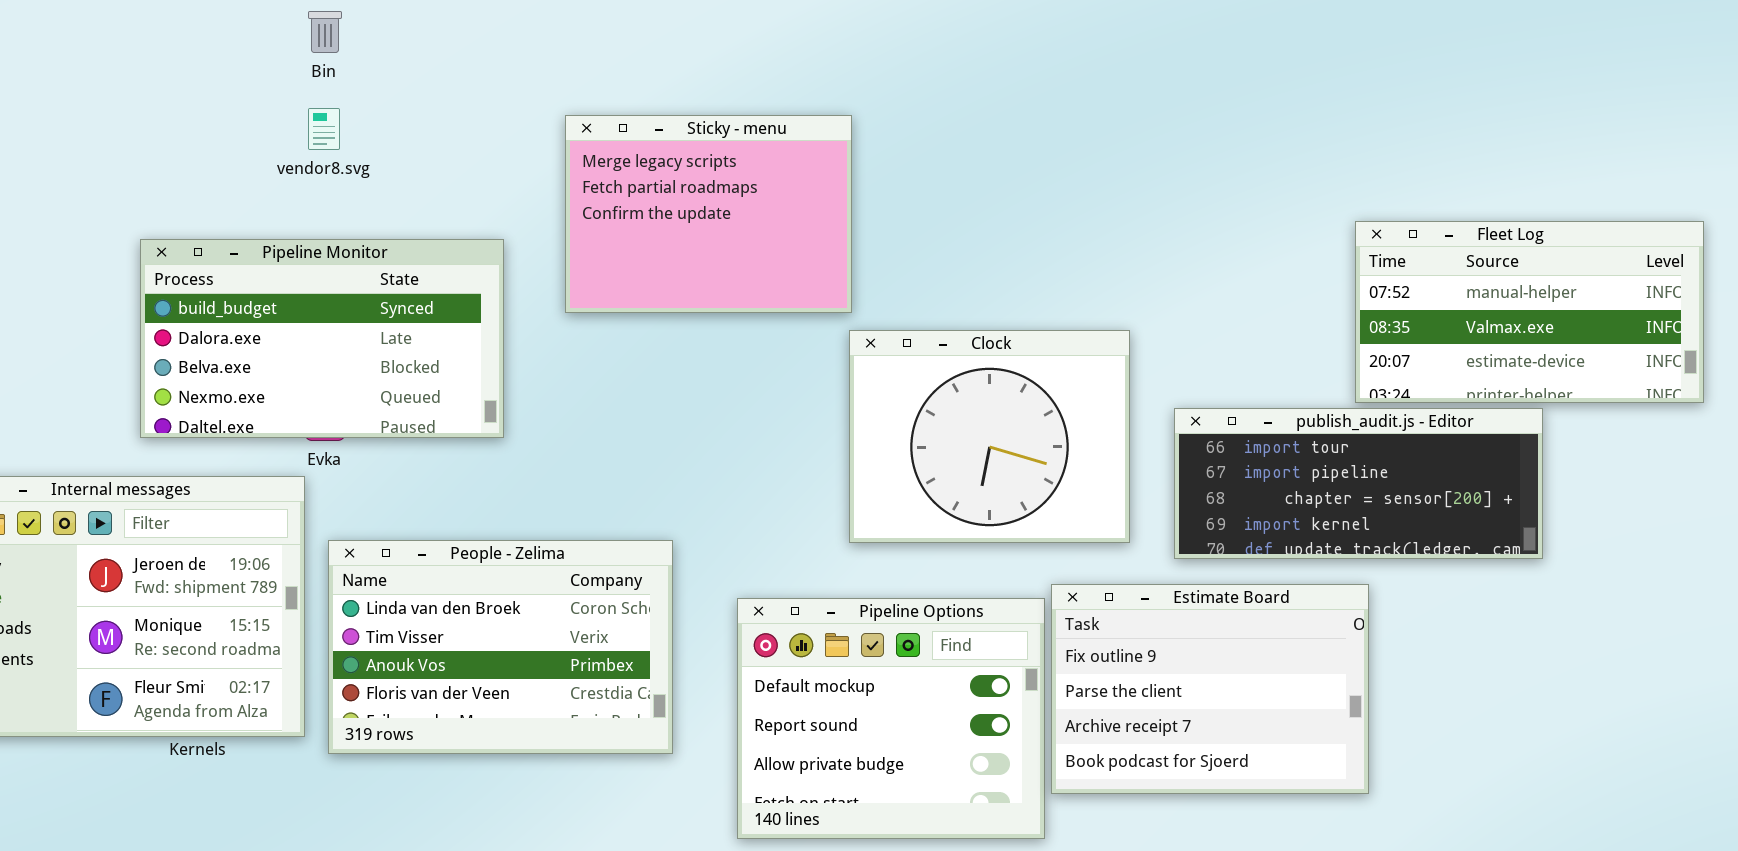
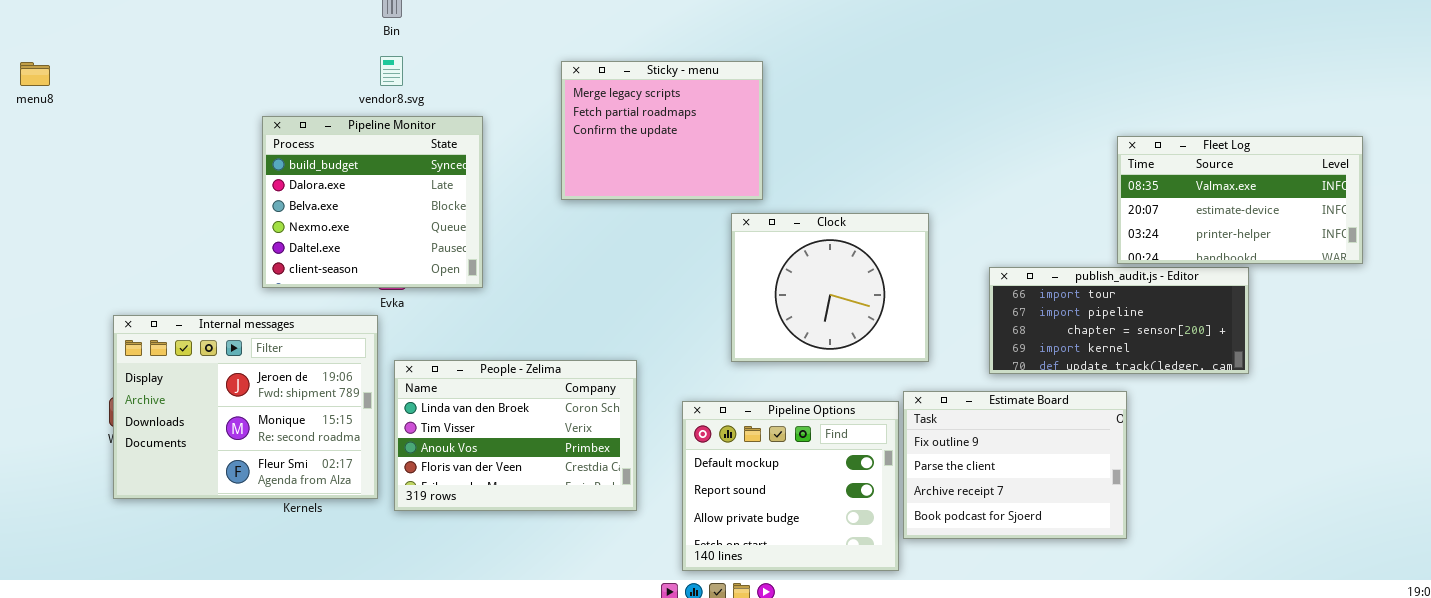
Fleet Log: [1355,221,1704,403] -> [1117,136,1363,264], scrolled down 1 row
Pipeline Monitor: [140,239,504,438] -> [262,116,483,288], resized
Clock: [849,330,1130,543] -> [731,213,929,362], moved

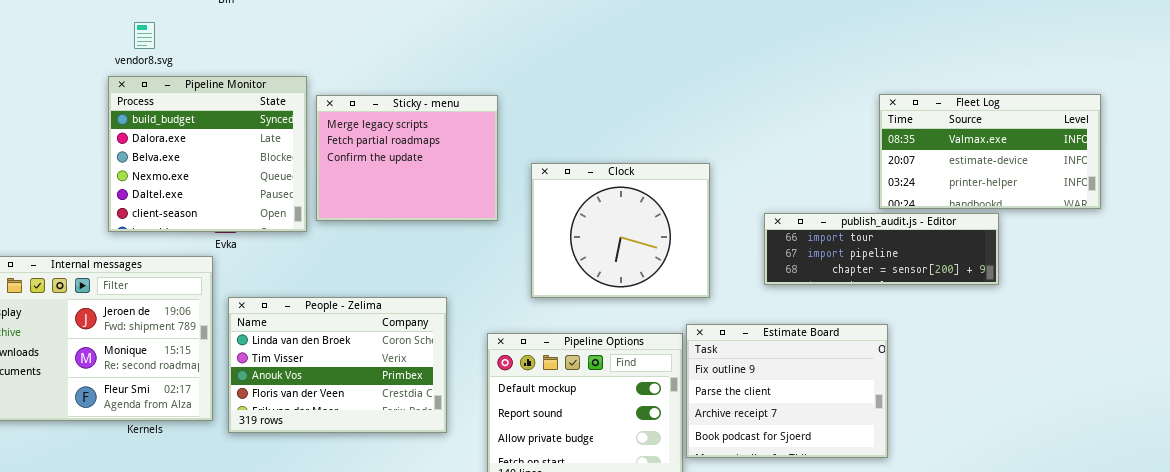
vendor8.svg: [380,56,403,86] -> [134,22,155,49], moved
Sticky - menu: [561,61,763,200] -> [316,95,498,221], moved
publish_audit.js - Editor: [989,267,1249,374] -> [764,213,999,285], resized

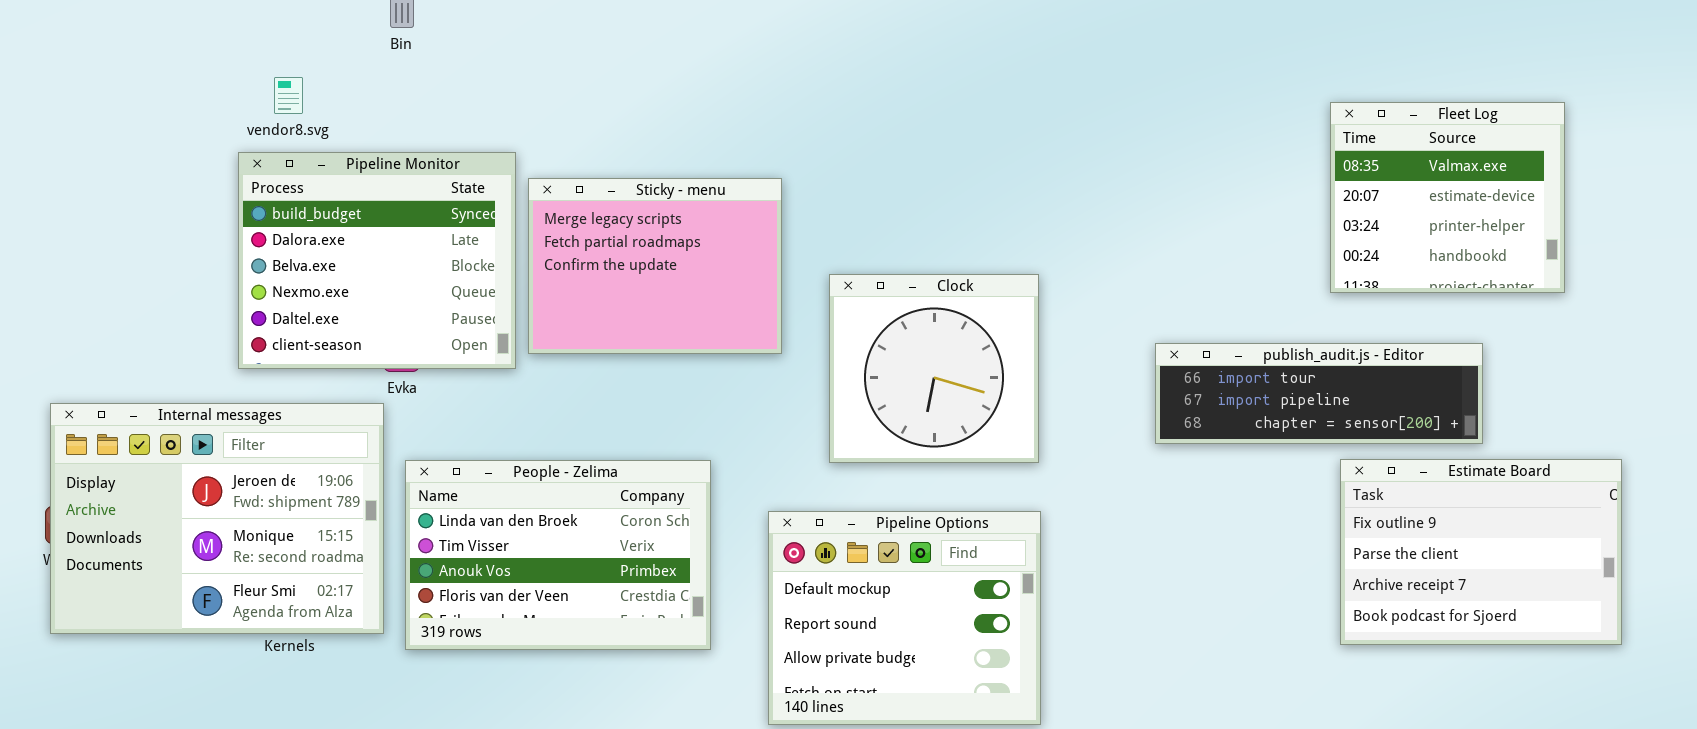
Fleet Log: [879,94,1101,209] -> [1330,102,1565,293], moved, resized
Clock: [531,163,710,298] -> [829,274,1039,463], resized
Estimate Board: [686,324,888,458] -> [1340,459,1622,645], moved

